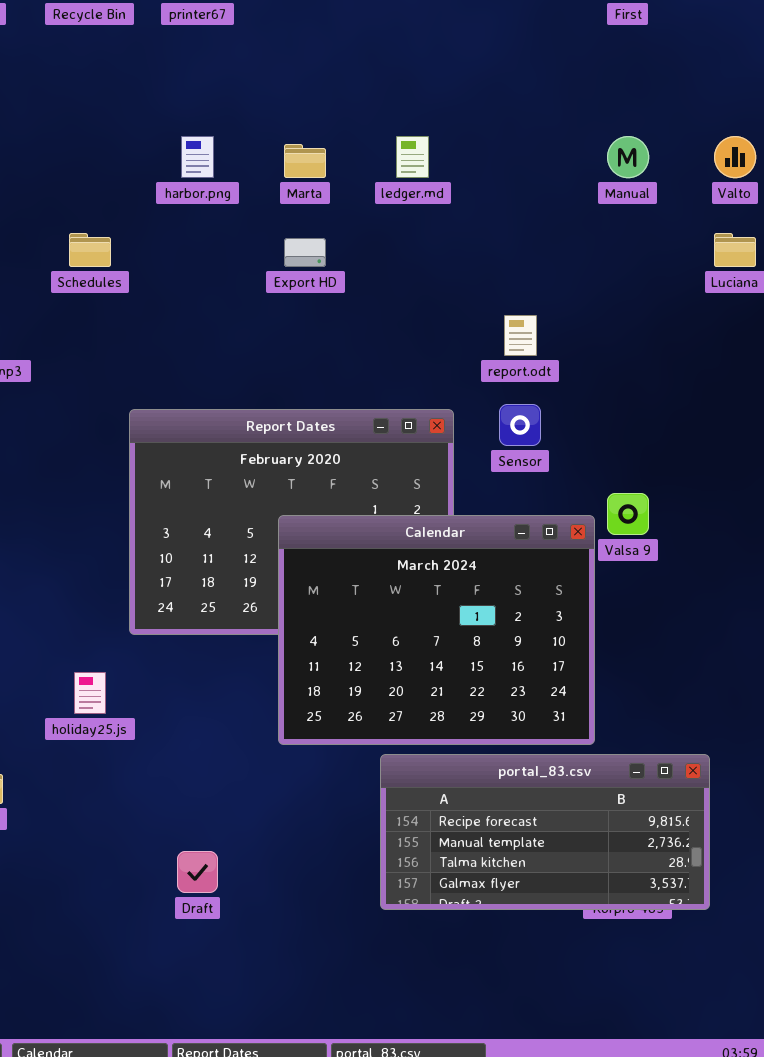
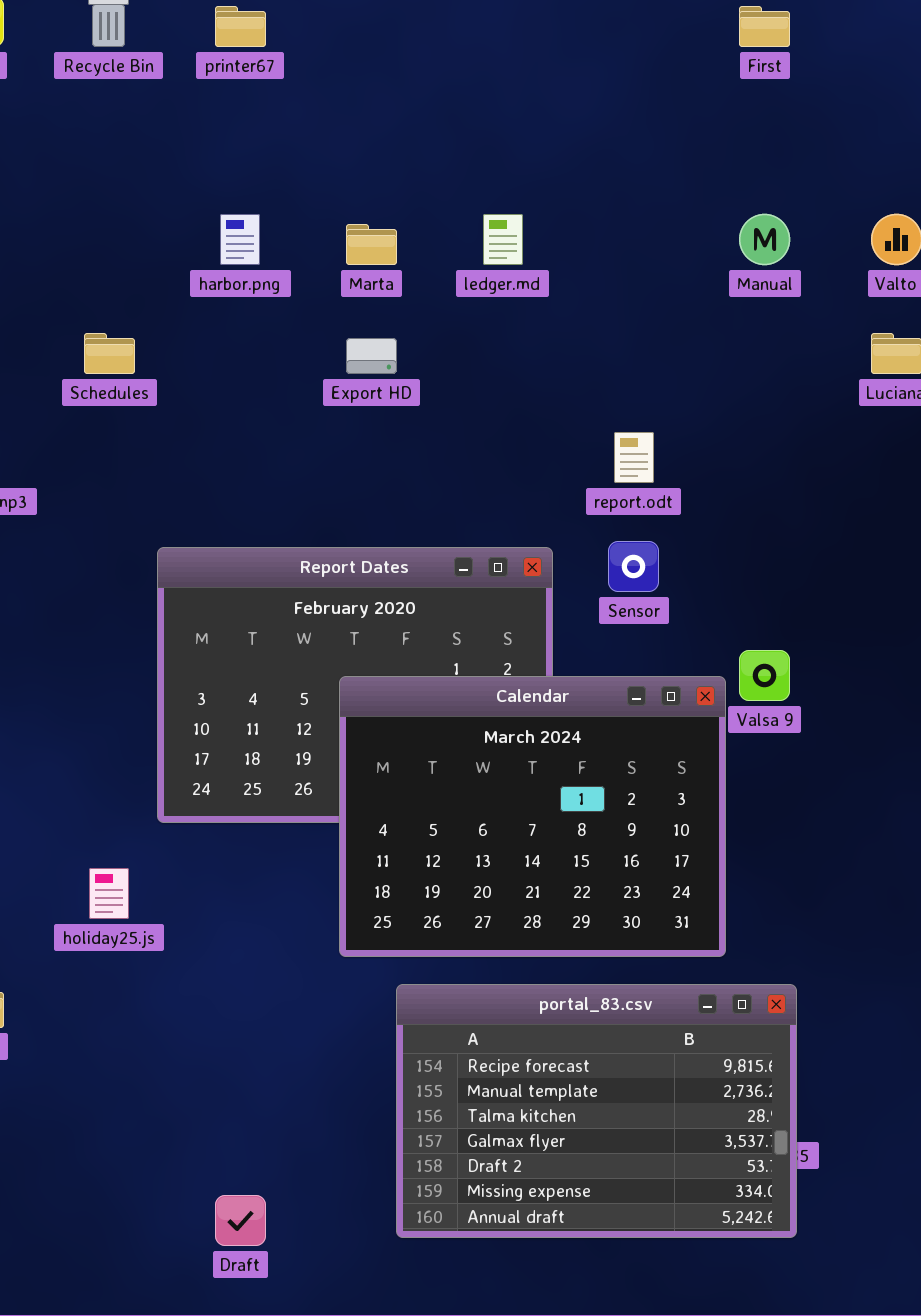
portal_83.csv: [380,754,710,910] -> [396,984,797,1238], moved, resized
Draft: [177,851,218,893] -> [215,1195,266,1246], moved

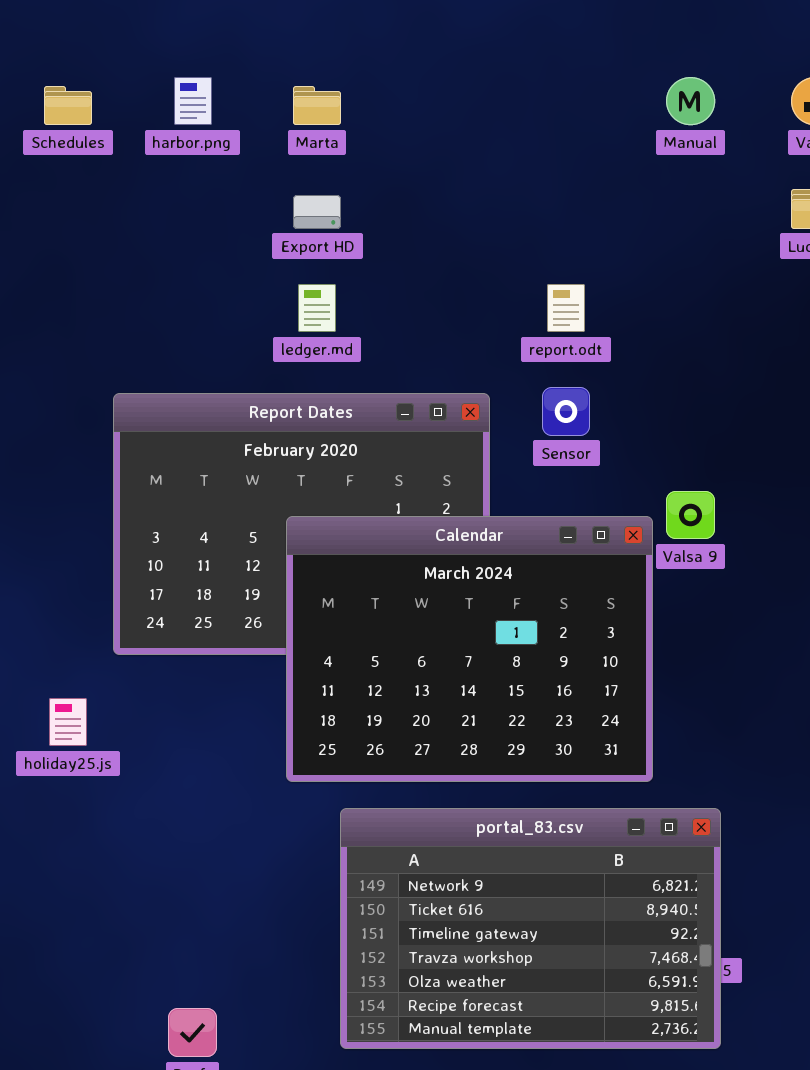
ledger.md: [483,214,523,265] -> [298,284,336,332], moved
Schedules: [84,333,135,374] -> [44,86,92,125], moved
portal_83.csv: [396,984,797,1238] -> [340,808,721,1049], scrolled up 5 rows

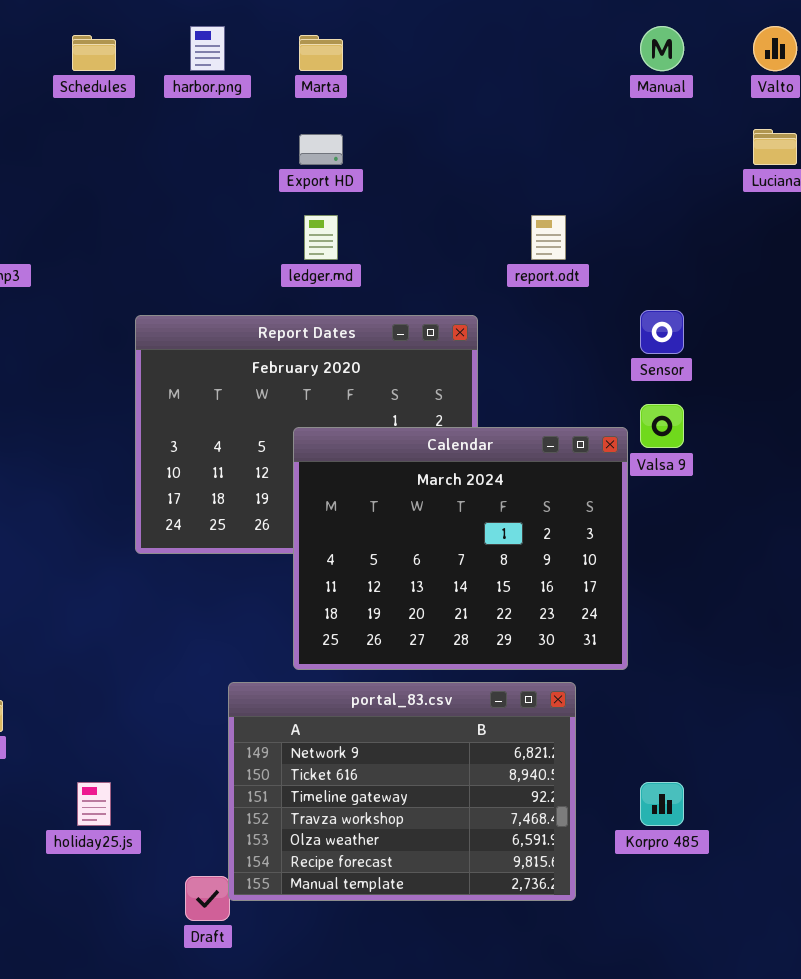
Sensor: [542,387,590,436] -> [640,310,684,354], moved
holiday25.js: [49,698,87,746] -> [77,782,111,826], moved
portal_83.csv: [340,808,721,1049] -> [228,682,576,901], moved

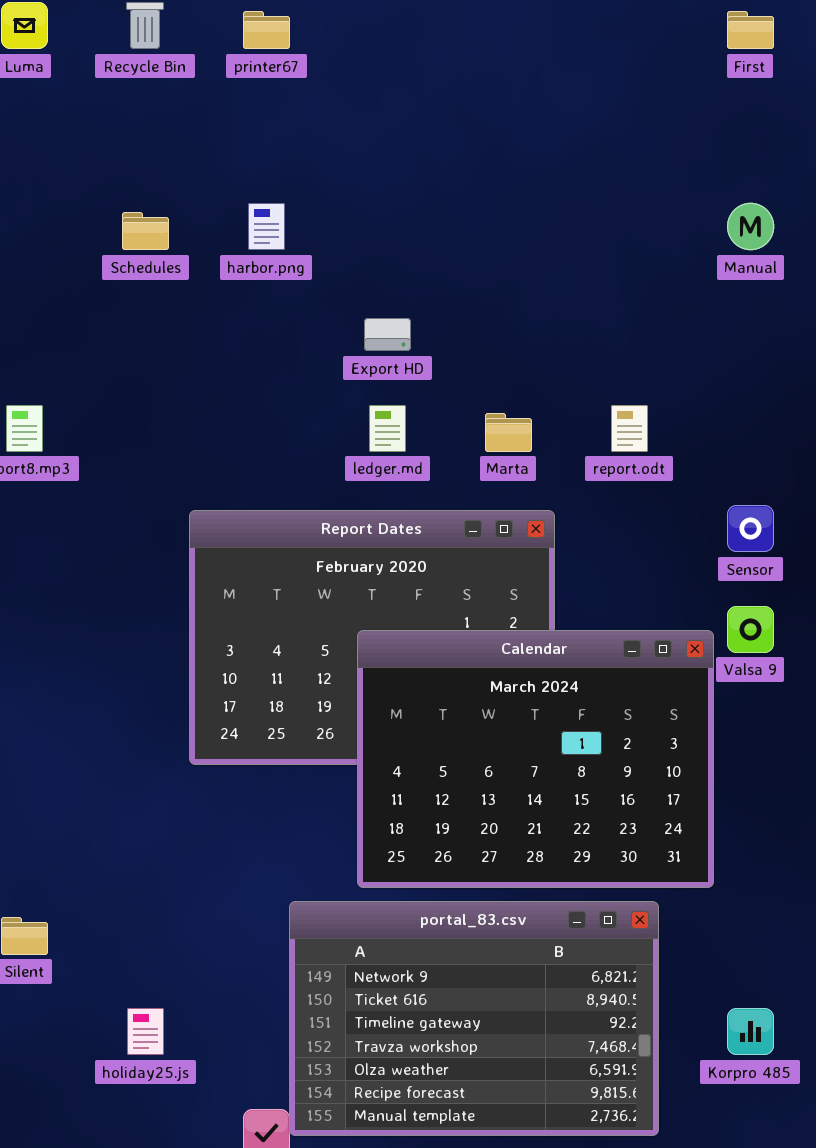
Marta: [299,35,343,71] -> [485,413,532,452], moved

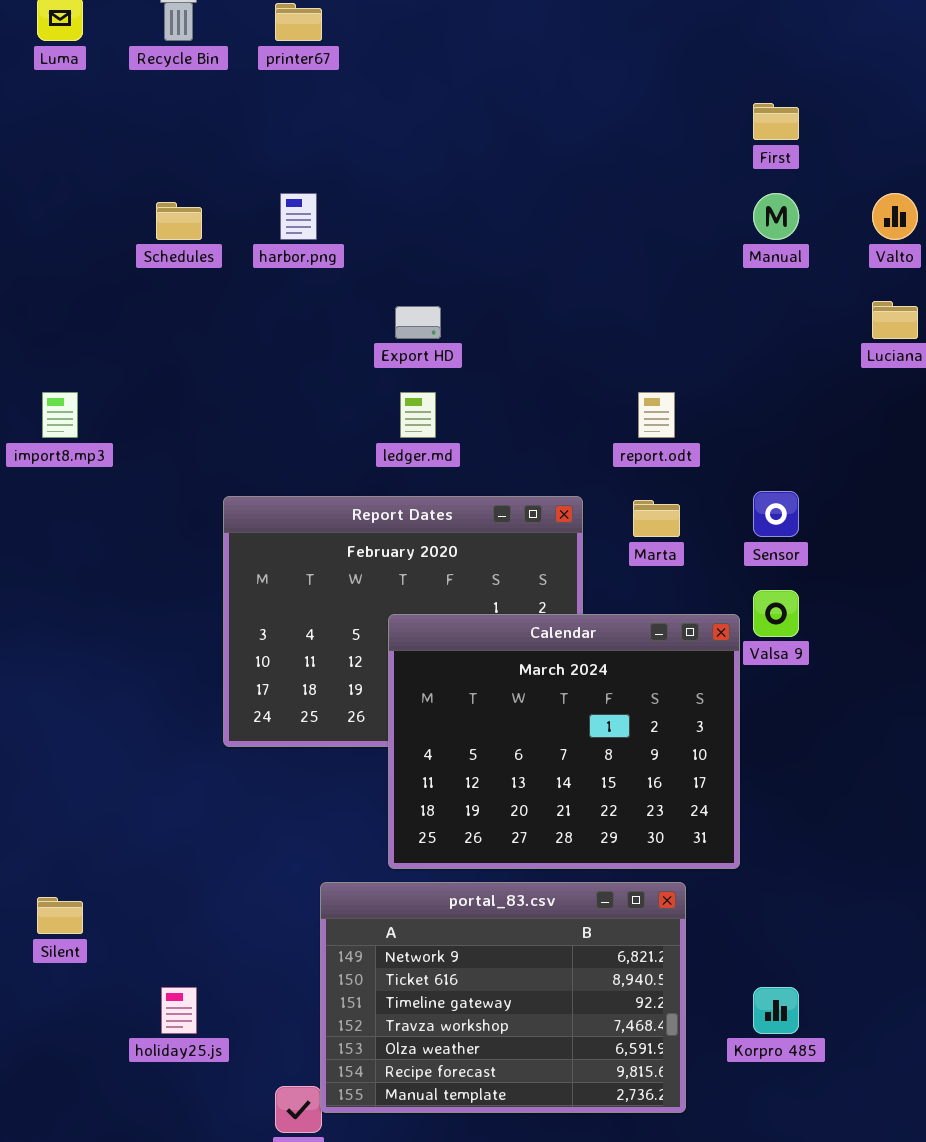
First: [727,11,774,49] -> [753,103,799,140], moved
Marta: [485,413,532,452] -> [633,500,680,537], moved

